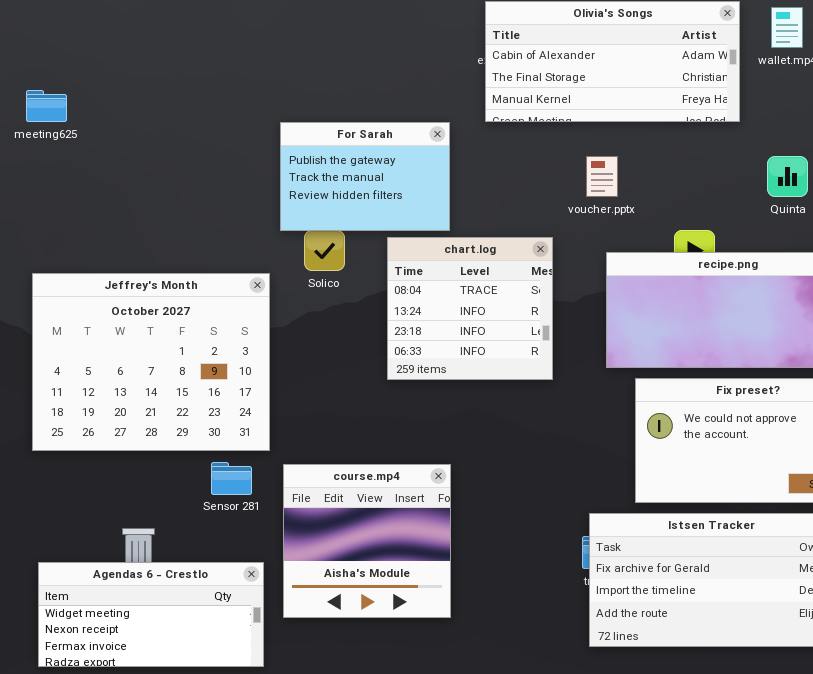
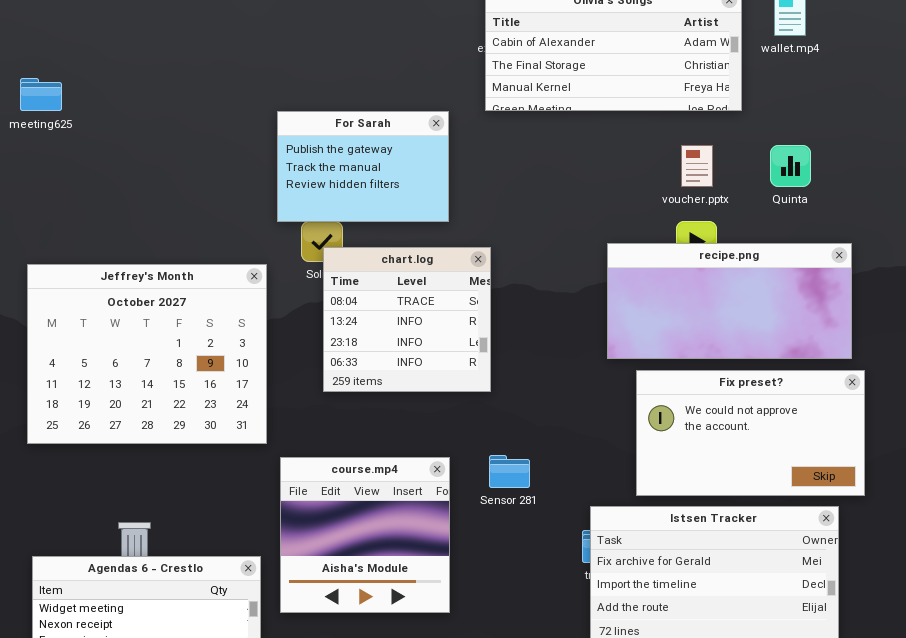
voucher.pptx: [586,156,618,197] -> [681,145,713,187], moved
chart.log: [387,237,553,380] -> [323,247,491,392], moved
Sensor 281: [211,462,252,495] -> [489,455,530,488], moved

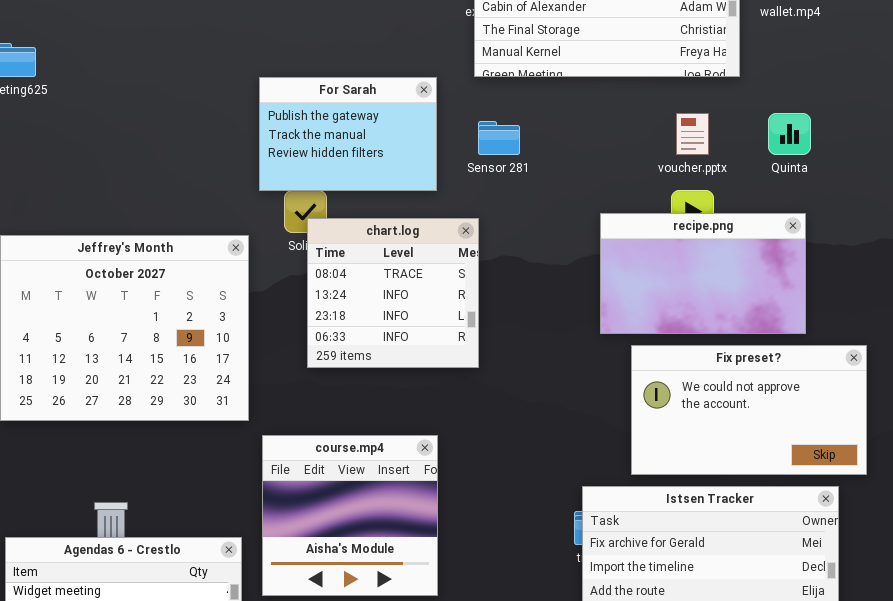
recipe.png: [607,243,852,359] -> [600,213,806,334], resized
Sensor 281: [489,455,530,488] -> [478,121,520,155], moved

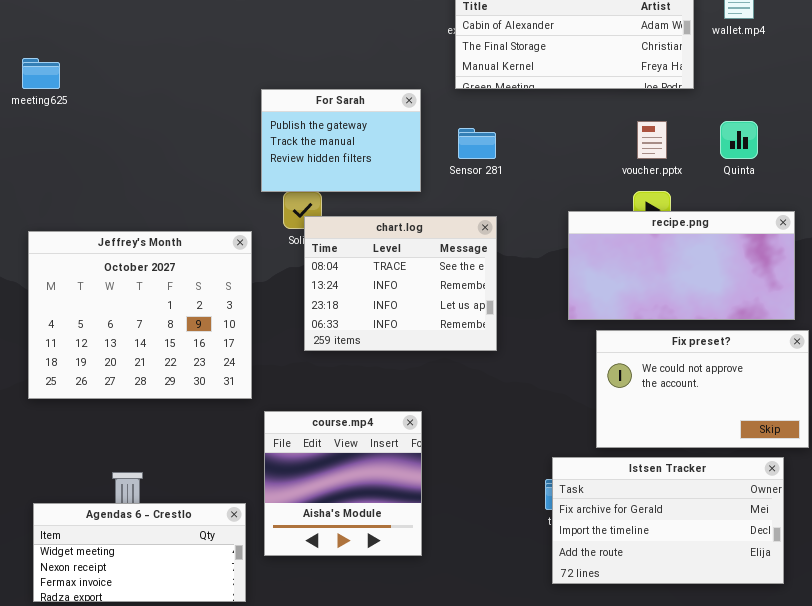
recipe.png: [600,213,806,334] -> [568,211,795,320], resized
chart.log: [307,218,479,368] -> [304,216,497,351], resized

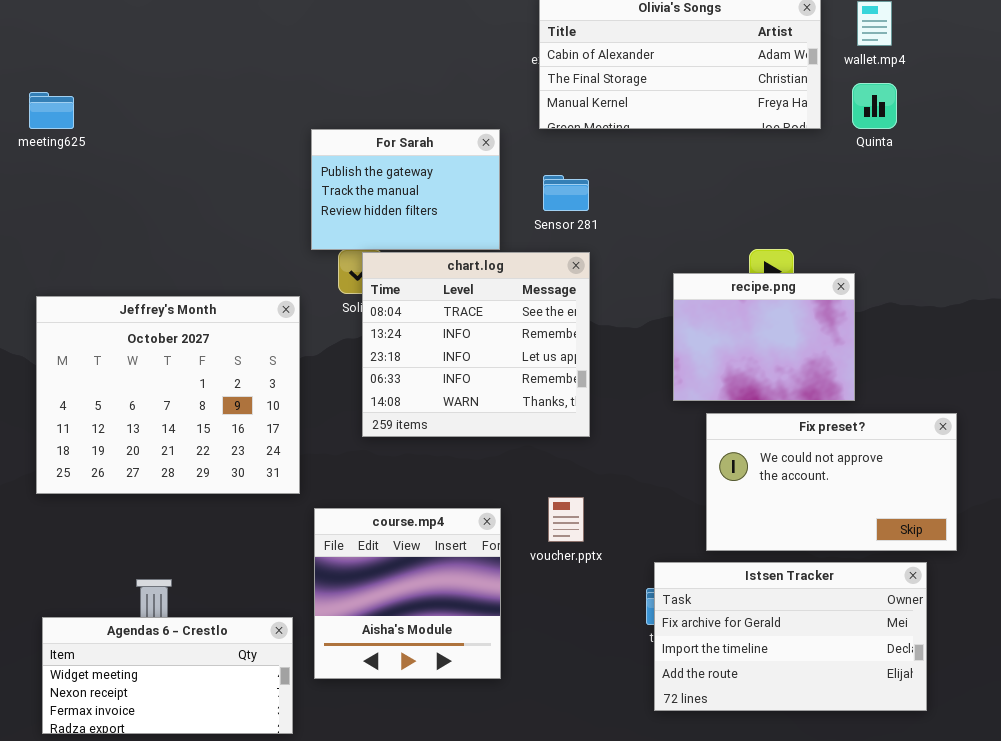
voucher.pptx: [637,121,667,159] -> [548,497,584,542], moved
Quinta: [720,121,758,159] -> [852,83,897,129], moved
recipe.png: [568,211,795,320] -> [673,273,855,401], resized
chart.log: [304,216,497,351] -> [362,252,590,437], resized

